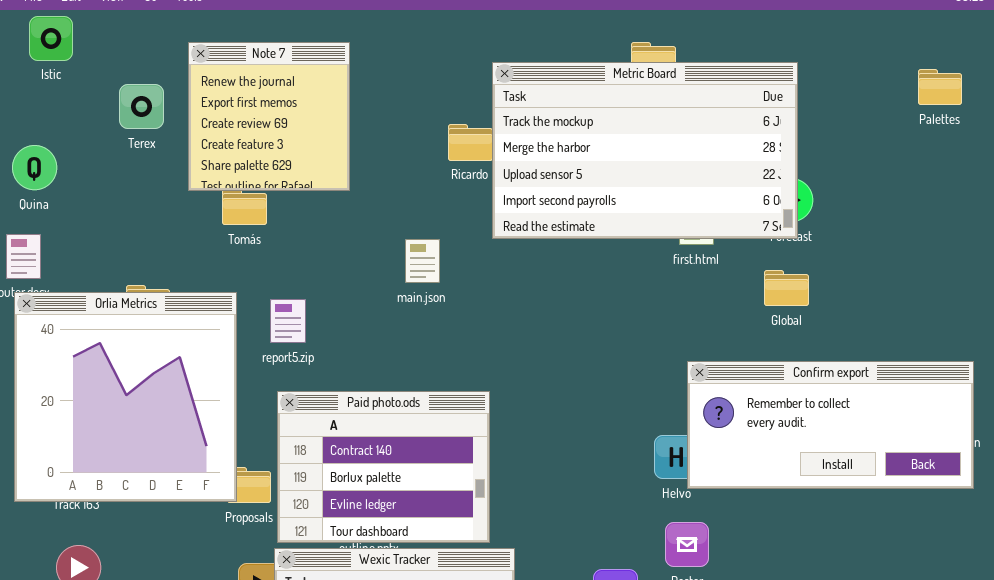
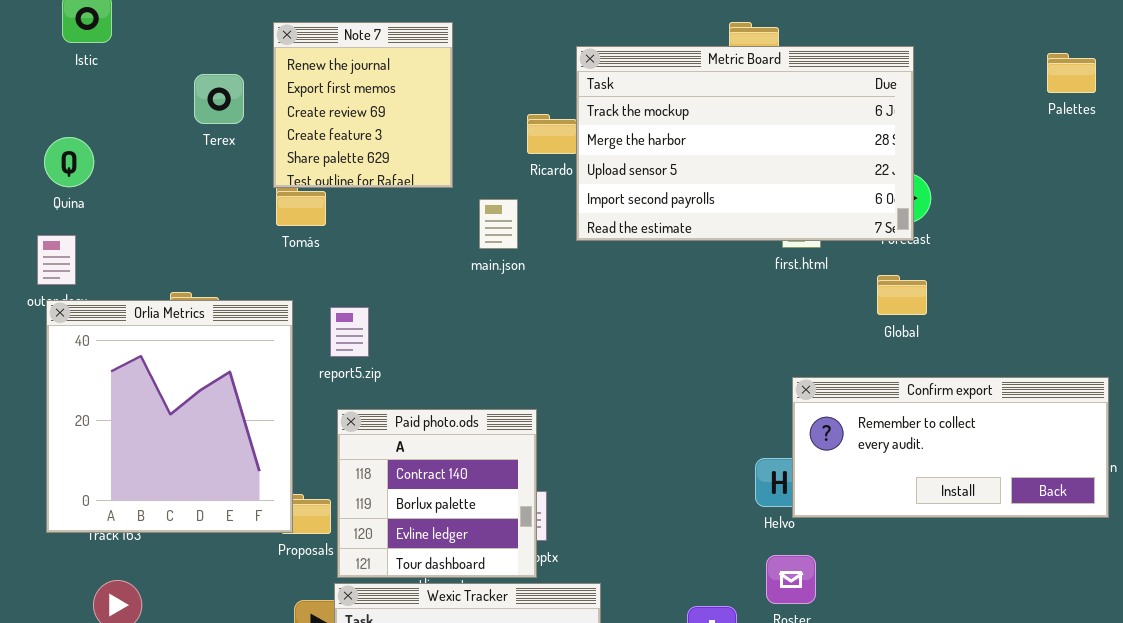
Note 7: [188,42,350,191] -> [273,22,453,188], moved
Terex: [119,84,164,129] -> [194,74,244,124], moved
main.json: [405,239,440,283] -> [479,199,518,249], moved
Paid photo.ods: [277,391,490,543] -> [337,409,537,578], resized

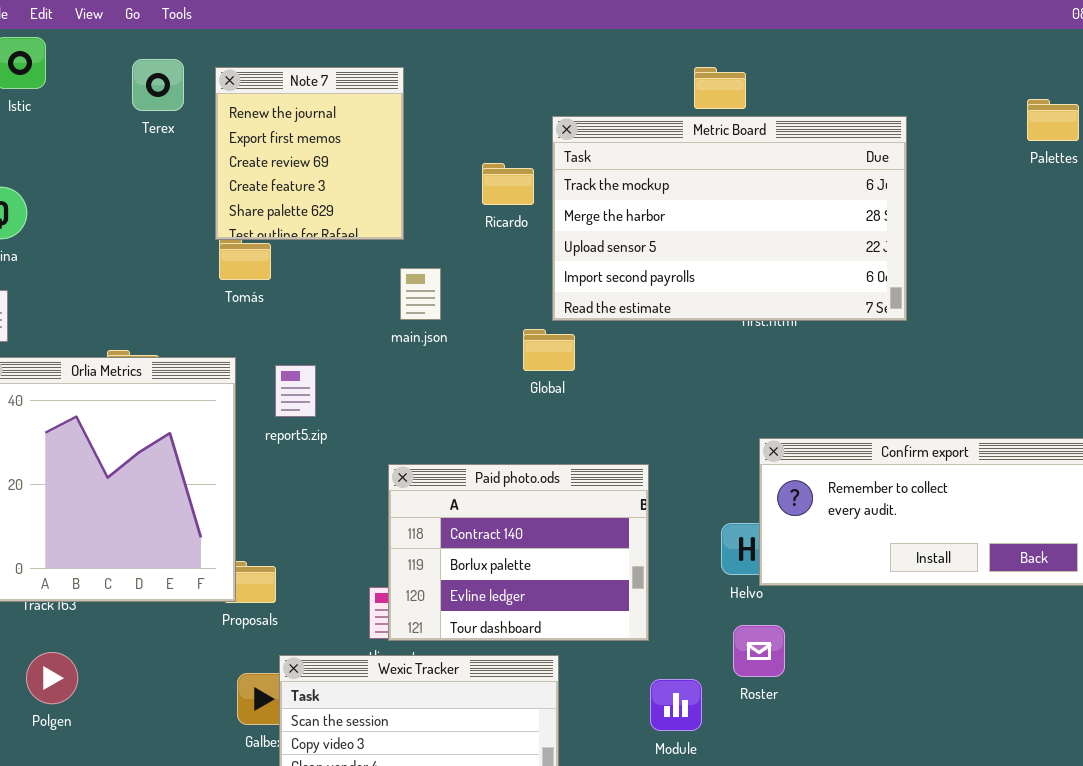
Metric Board: [576,46,914,241] -> [552,116,907,321], moved
Terex: [194,74,244,124] -> [132,59,184,111], moved
main.json: [479,199,518,249] -> [400,268,441,320], moved
Global: [877,275,927,315] -> [523,329,575,371], moved
Paid photo.ods: [337,409,537,578] -> [388,464,649,641], moved, resized

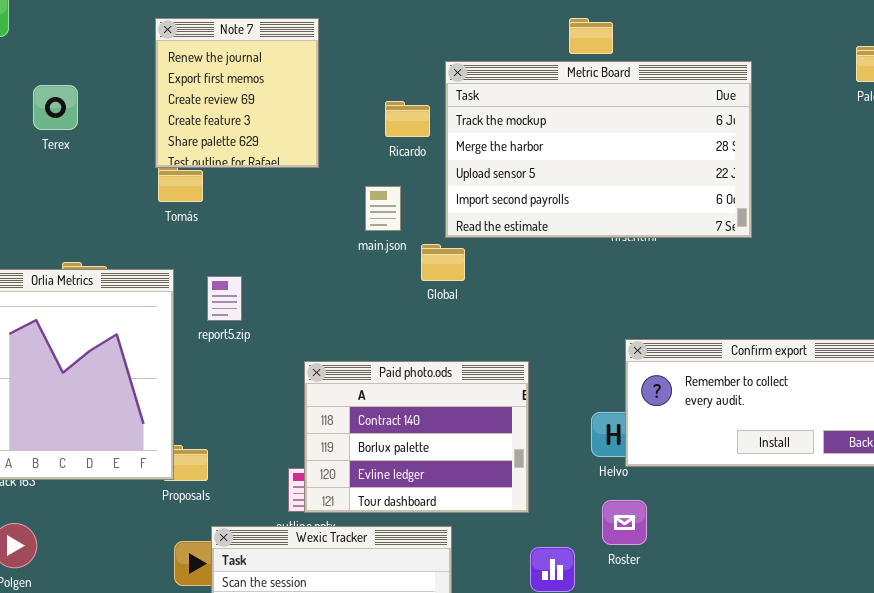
Terex: [132,59,184,111] -> [33,85,78,130], moved
main.json: [400,268,441,320] -> [365,186,401,231], moved

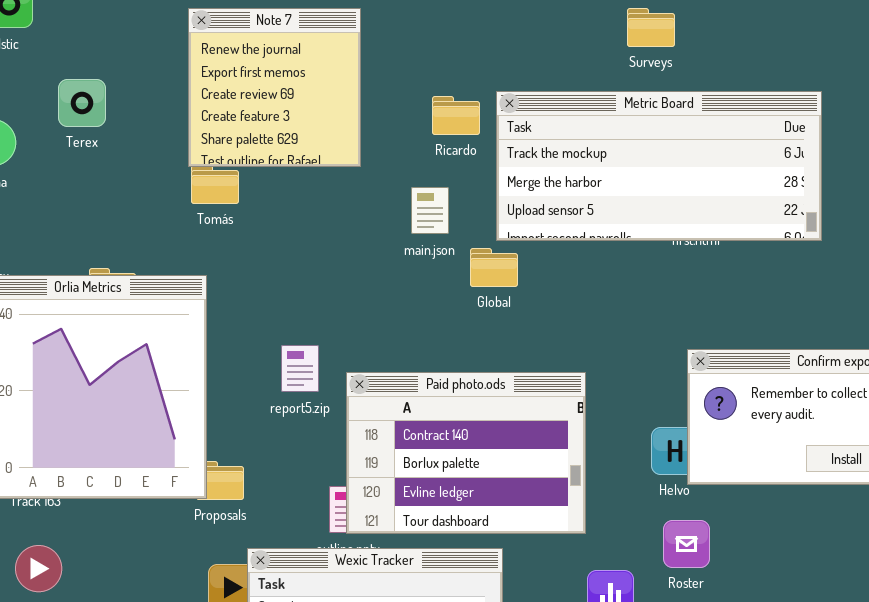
Metric Board: [445,61,752,238] -> [496,91,822,241], resized
report5.zip: [207,276,242,321] -> [281,345,319,392], moved

